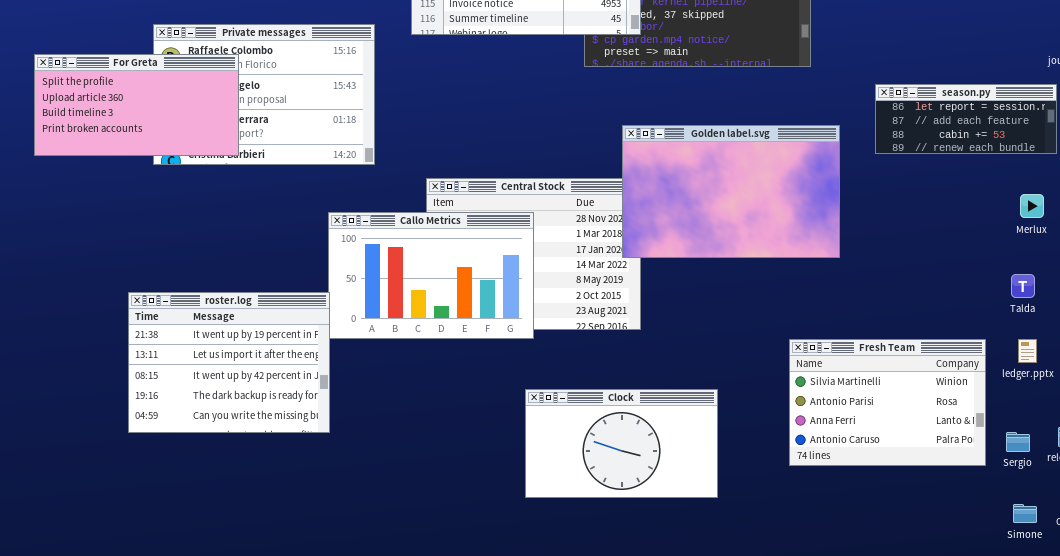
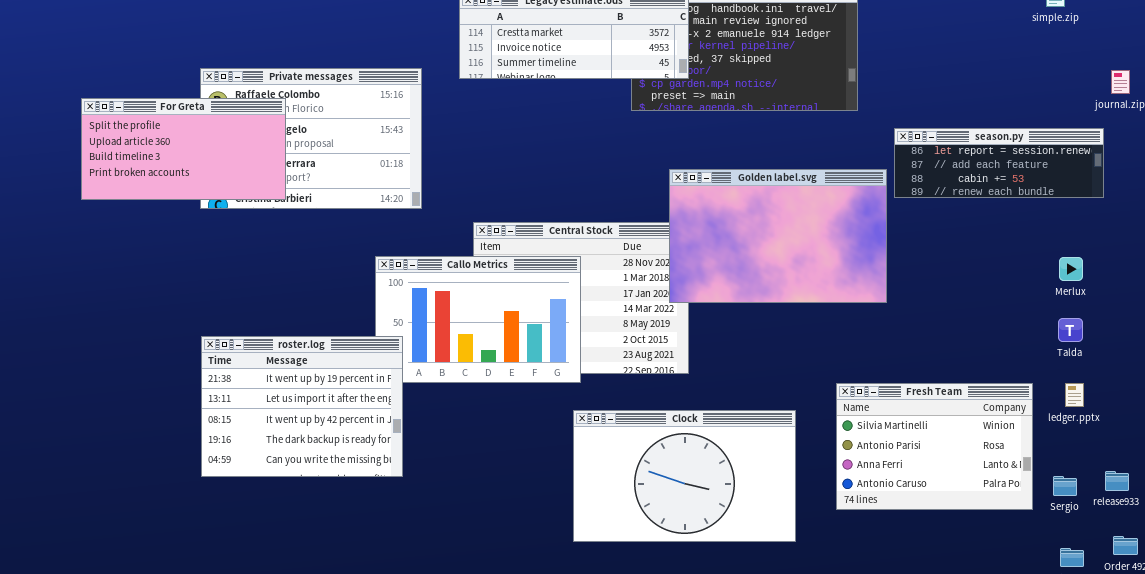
season.py: [875,84,1057,154] -> [894,128,1104,198], resized
Merlux: [1020,194,1044,218] -> [1059,257,1083,281], moved
roster.log: [128,292,330,433] -> [201,336,403,477], moved
Clock: [525,389,718,498] -> [573,410,796,542], resized

